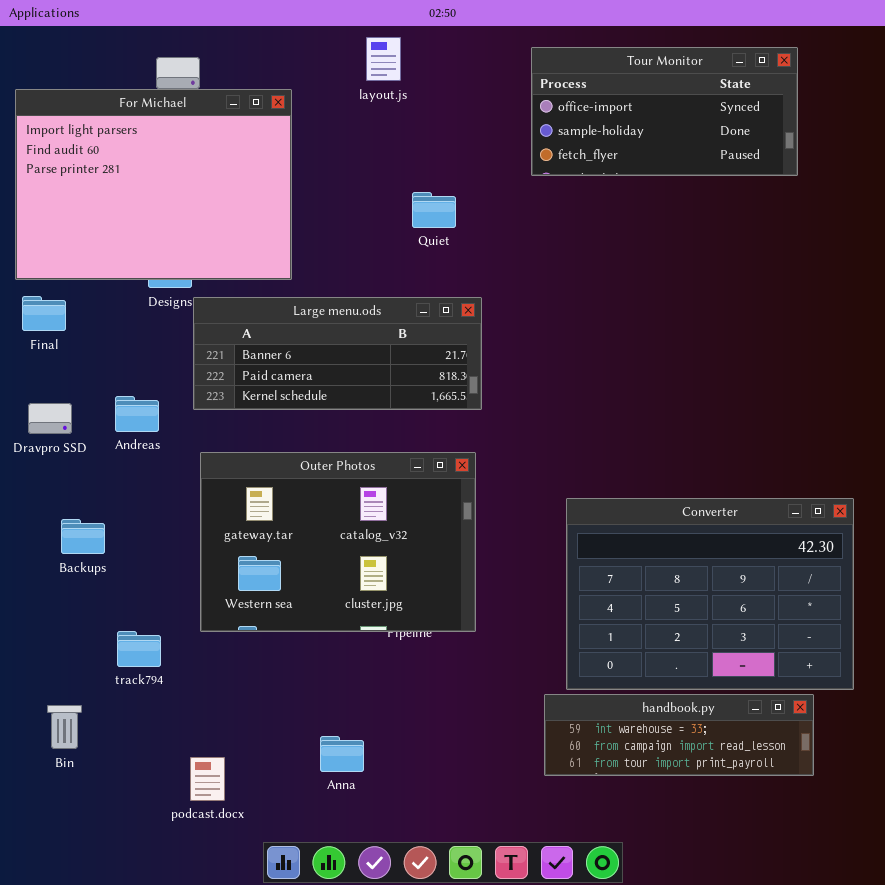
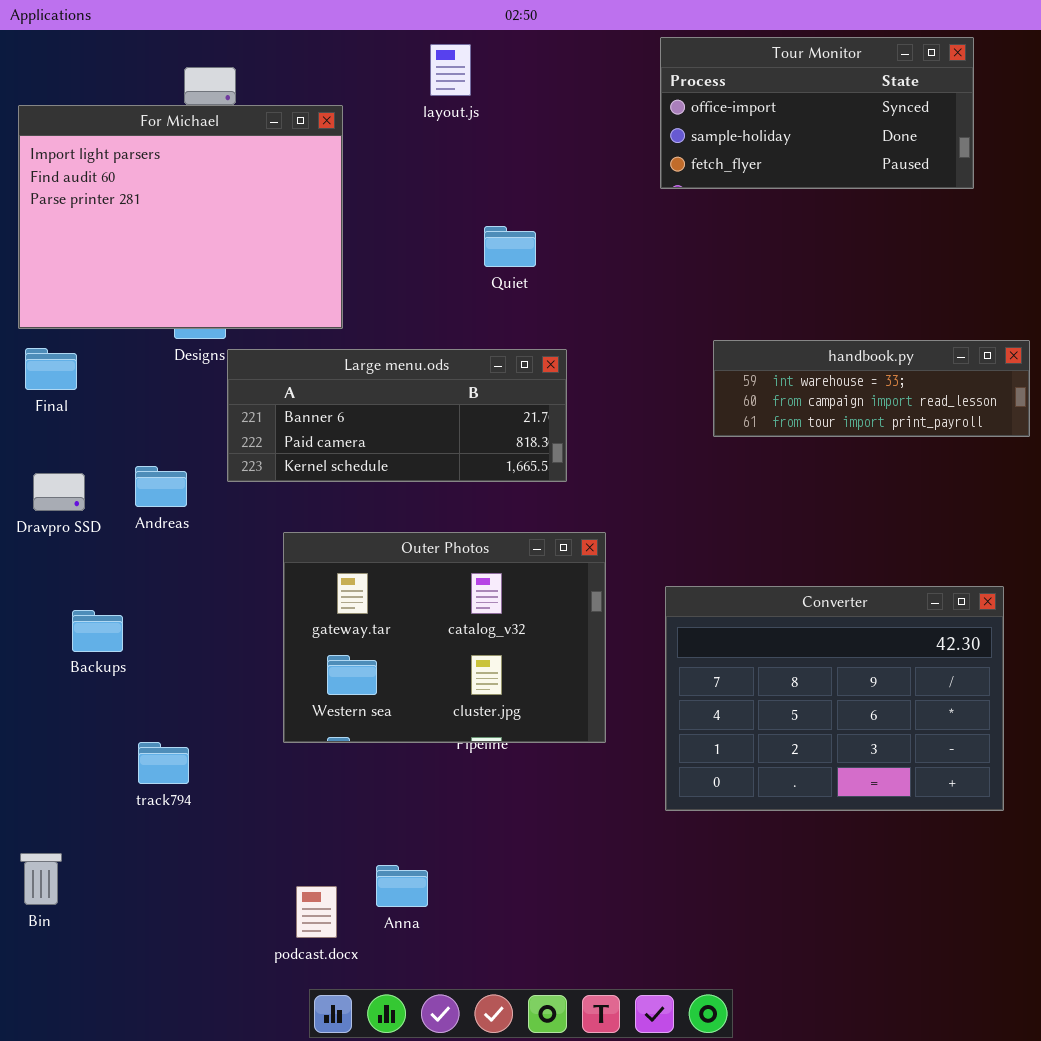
Tour Monitor: [531,47,798,176] -> [660,37,974,189], moved
Outer Photos: [200,452,476,632] -> [283,532,606,743], moved
handbook.py: [544,694,814,776] -> [713,340,1030,437], moved
Bin: [47,705,82,749] -> [20,853,62,905], moved
podcast.docx: [190,757,225,801] -> [296,886,337,938], moved

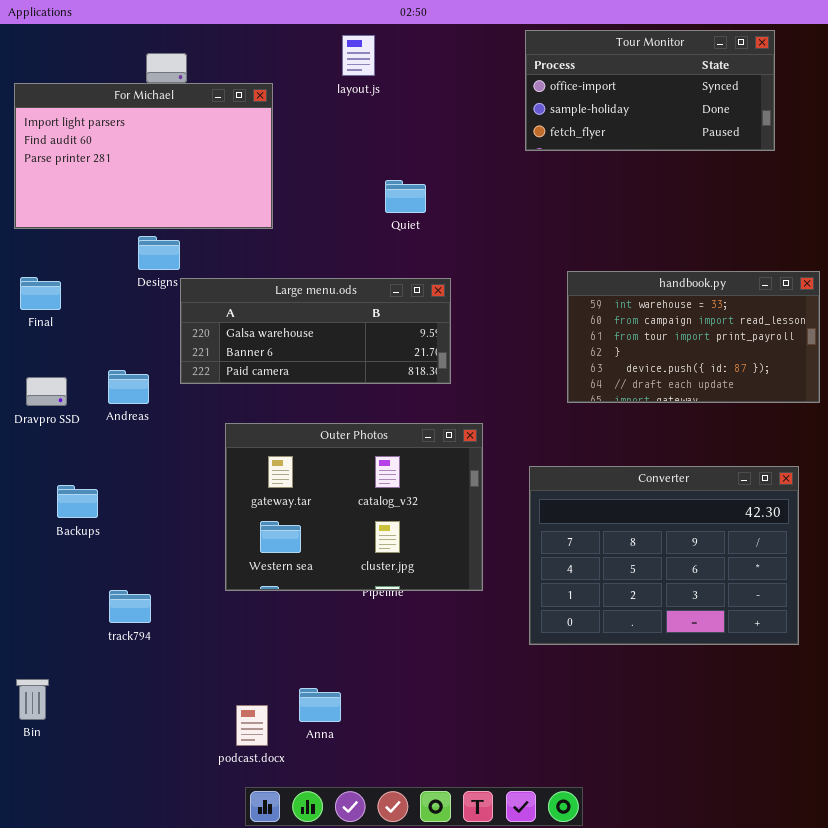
For Michael: [18,105,343,329] -> [14,83,273,229], resized
handbook.py: [713,340,1030,437] -> [567,271,820,403], resized
Large menu.ods: [227,349,567,482] -> [180,278,451,384], scrolled up 1 row

